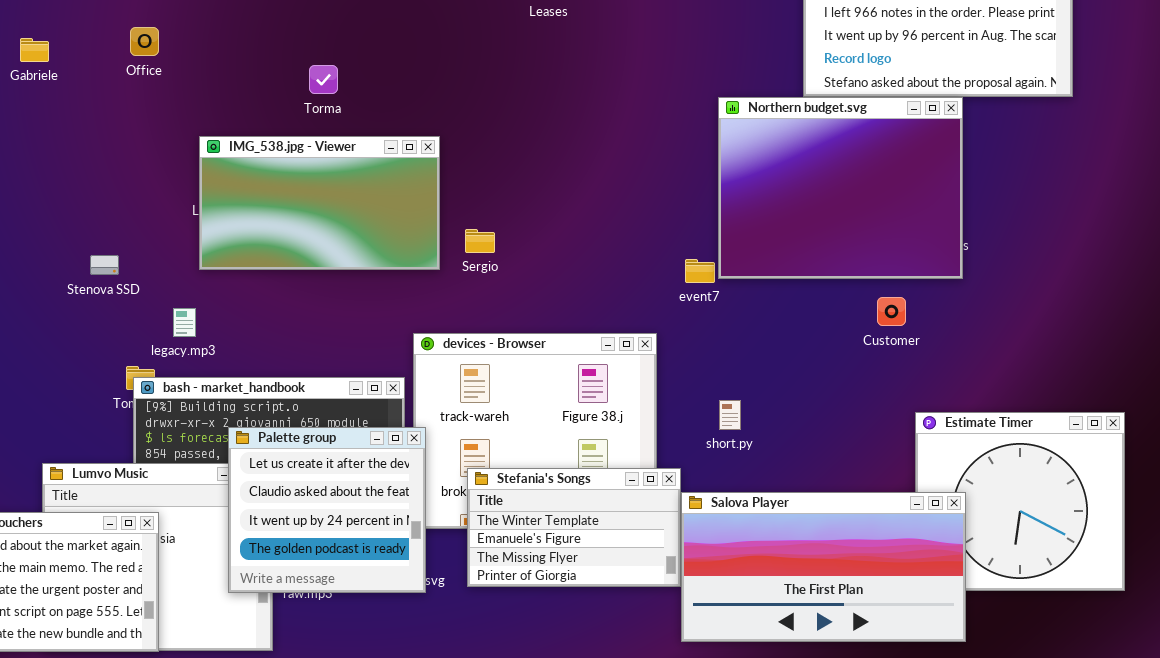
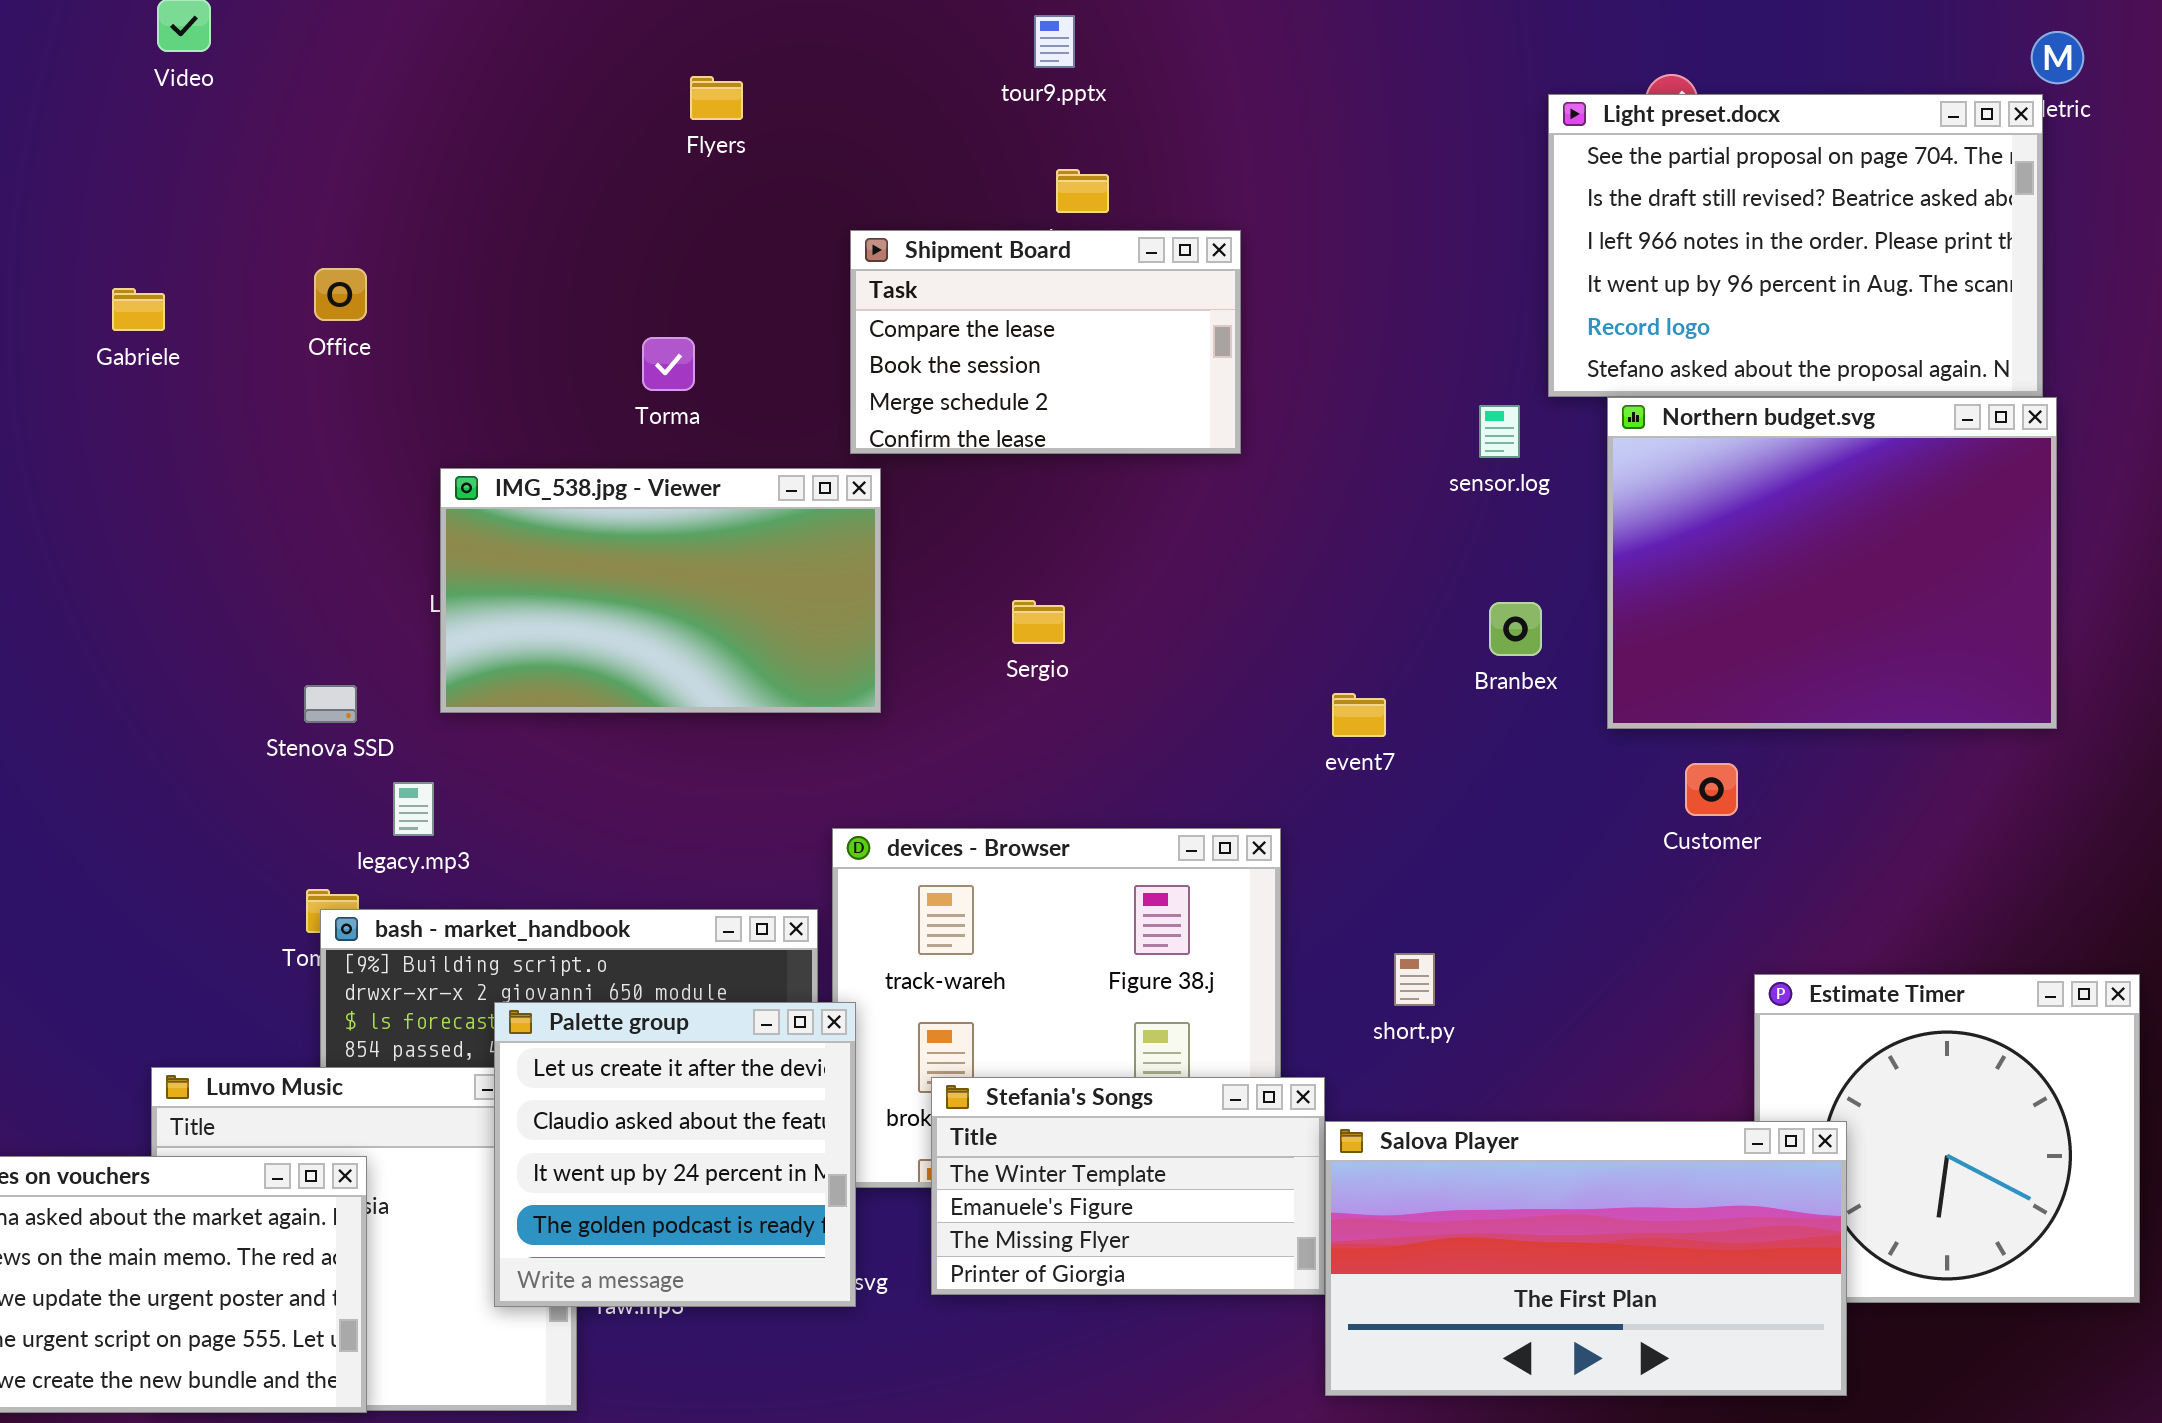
Shipment Board: none -> [850,230,1241,454], opened
Northern budget.svg: [718,97,963,279] -> [1607,397,2057,729], moved
Sergio: [465,229,495,253] -> [1012,600,1065,644], moved
Stenova SSD: [90,255,119,275] -> [304,685,357,723], moved

